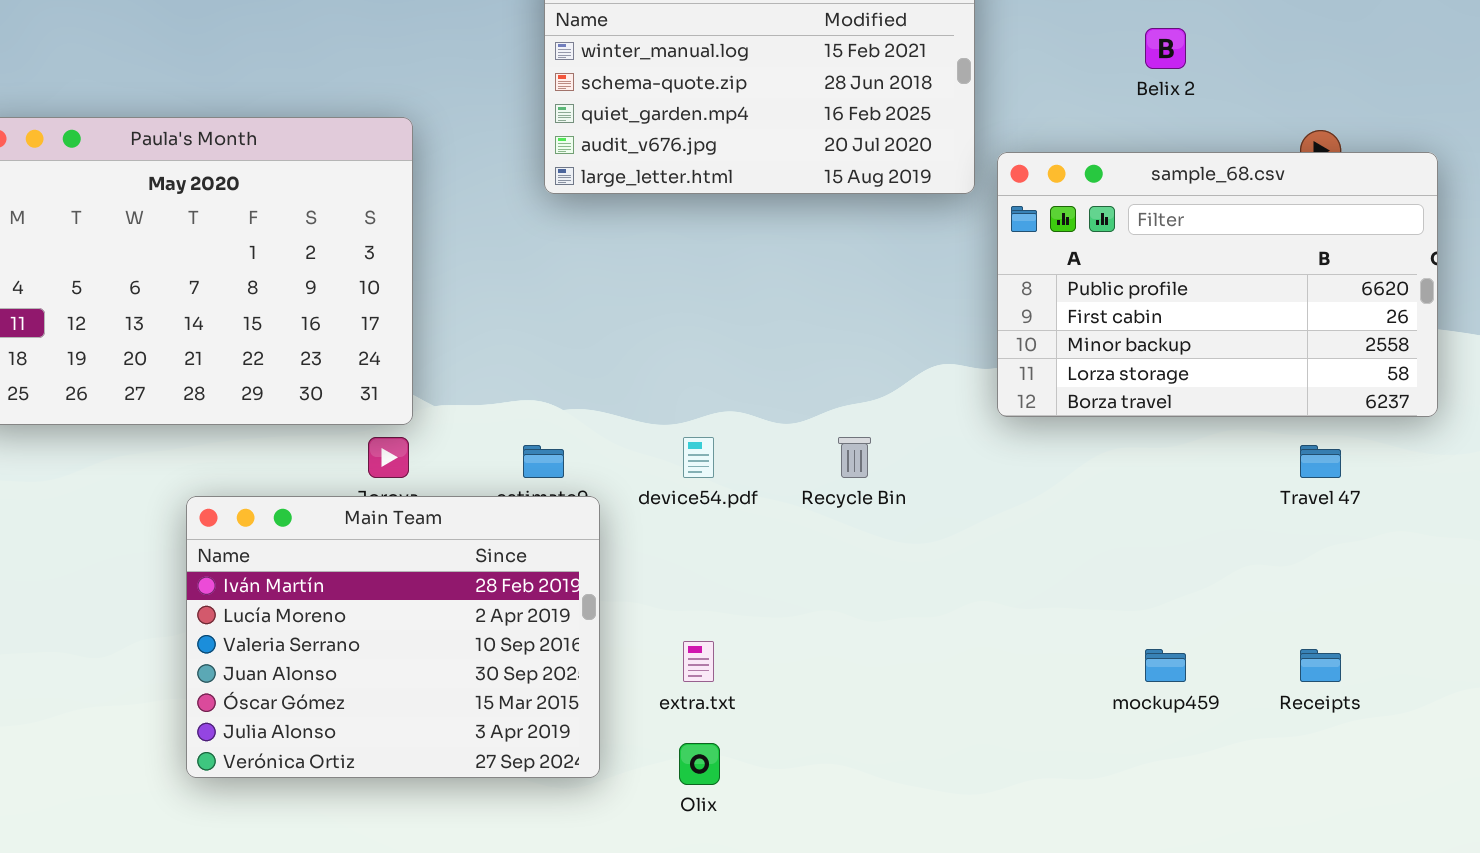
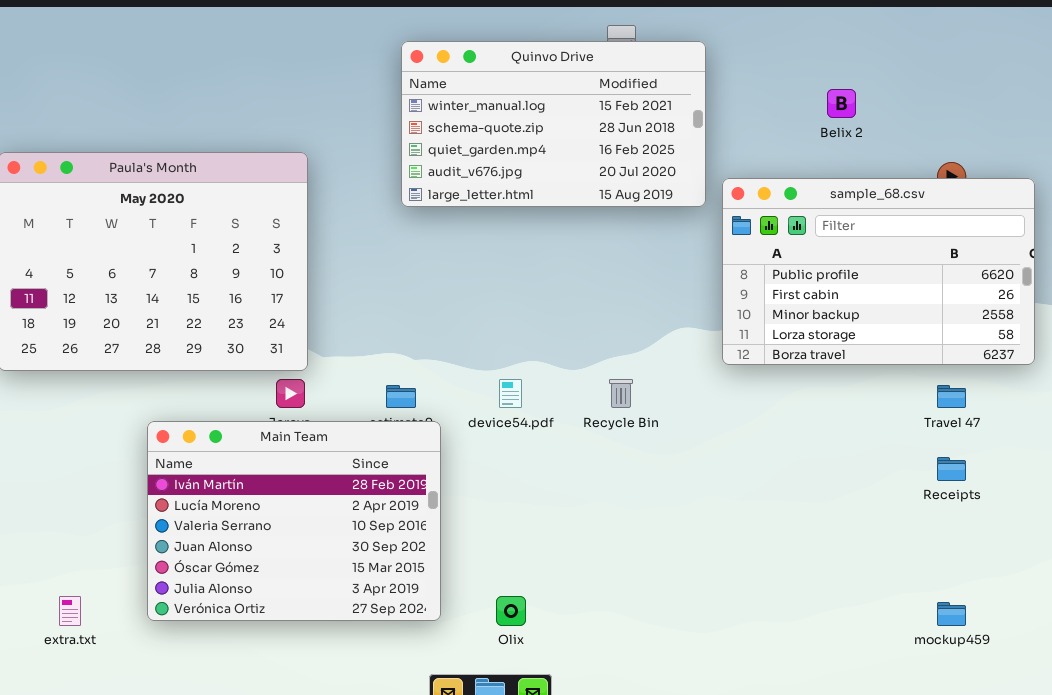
extra.txt: [683,641,714,682] -> [59,596,81,626], moved
mockup459: [1145,649,1186,682] -> [937,602,966,626], moved
Receipts: [1300,649,1341,682] -> [937,457,966,481], moved

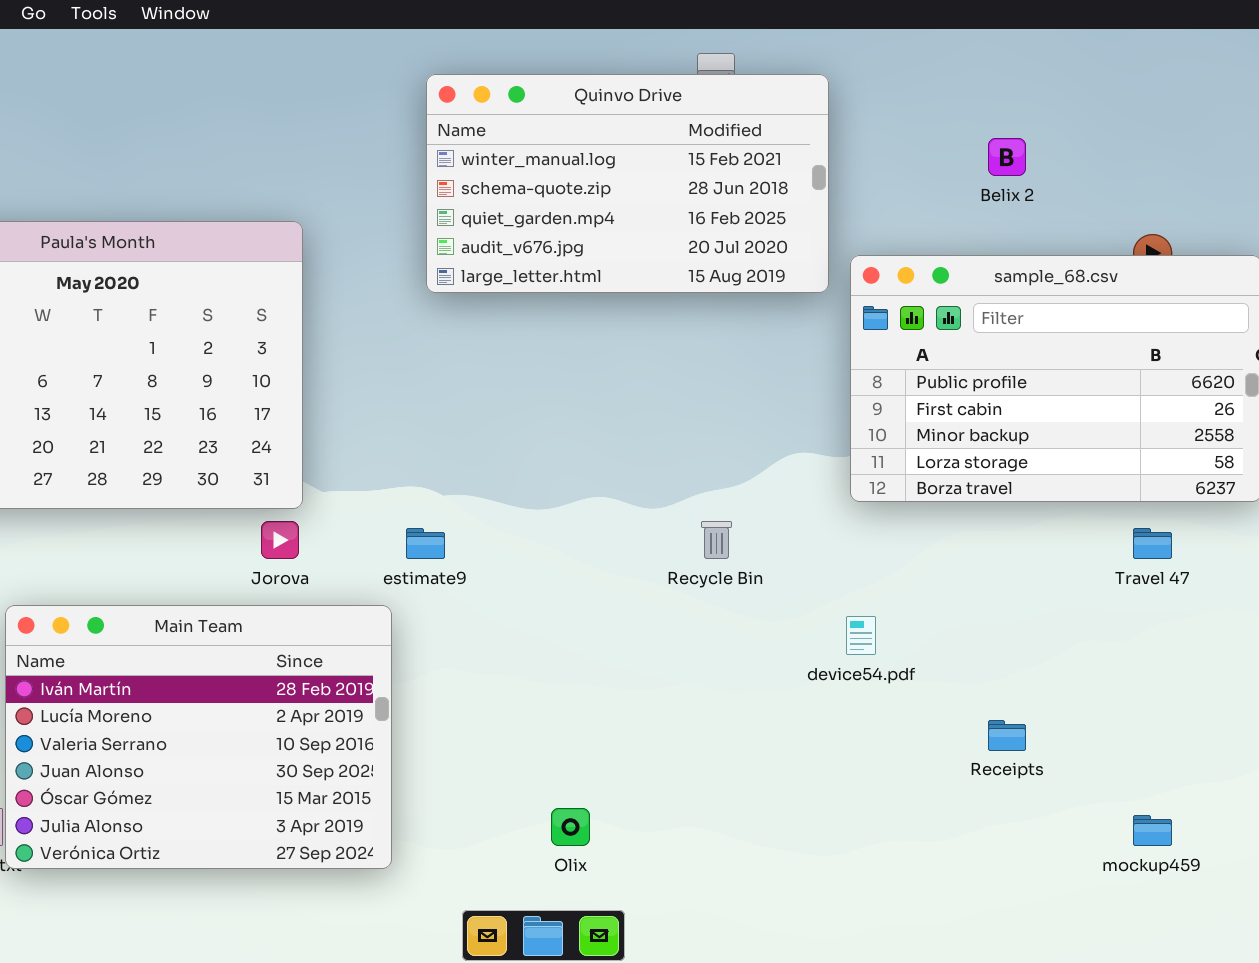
device54.pdf: [499,379,522,408] -> [846,616,876,655], moved
Main Team: [147,421,441,621] -> [5,605,392,869], moved
Receipts: [937,457,966,481] -> [988,720,1026,751], moved

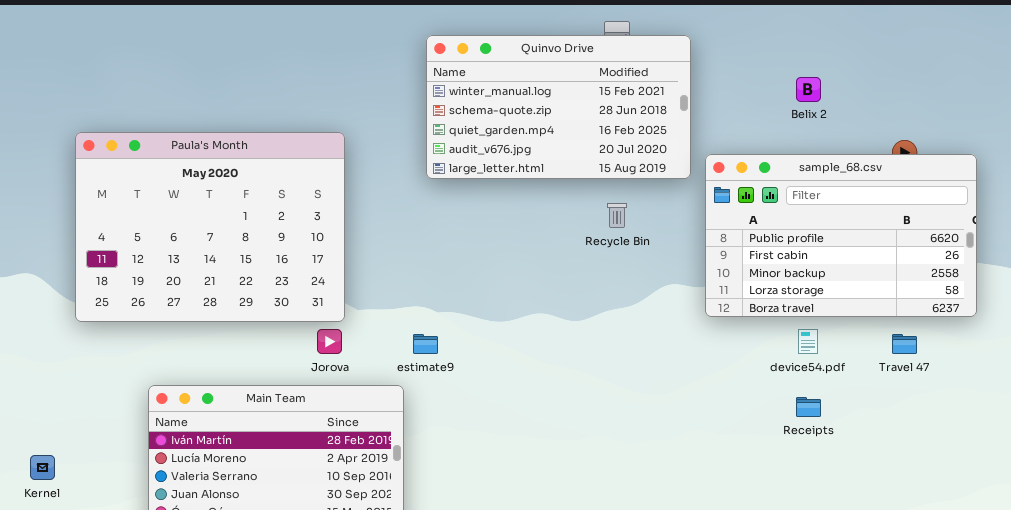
Recycle Bin: [701,521,732,559] -> [607,203,627,228], moved
device54.pdf: [846,616,876,655] -> [798,329,818,354], moved
Receipts: [988,720,1026,751] -> [796,397,821,417], moved

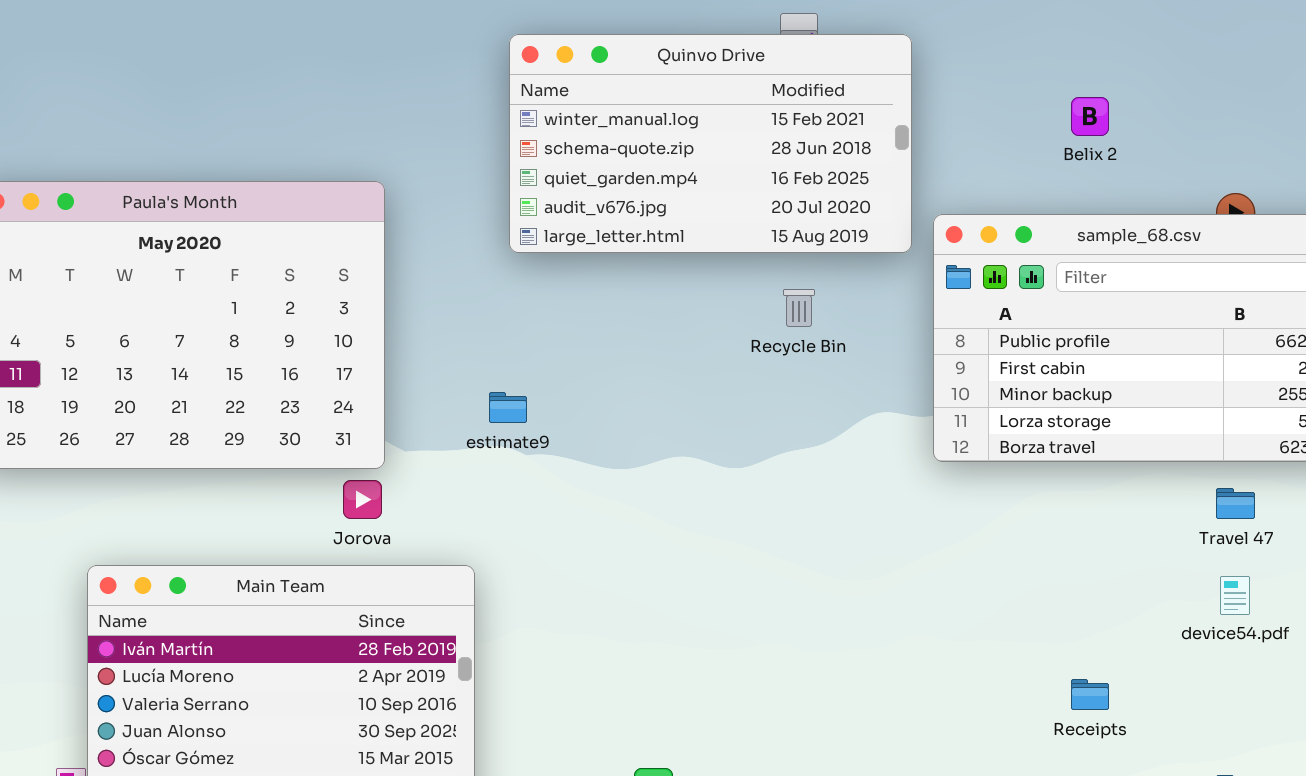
device54.pdf: [798,329,818,354] -> [1220,576,1250,615], moved
estimate9: [413,334,438,354] -> [489,392,527,423], moved
Receipts: [796,397,821,417] -> [1071,679,1109,710], moved

